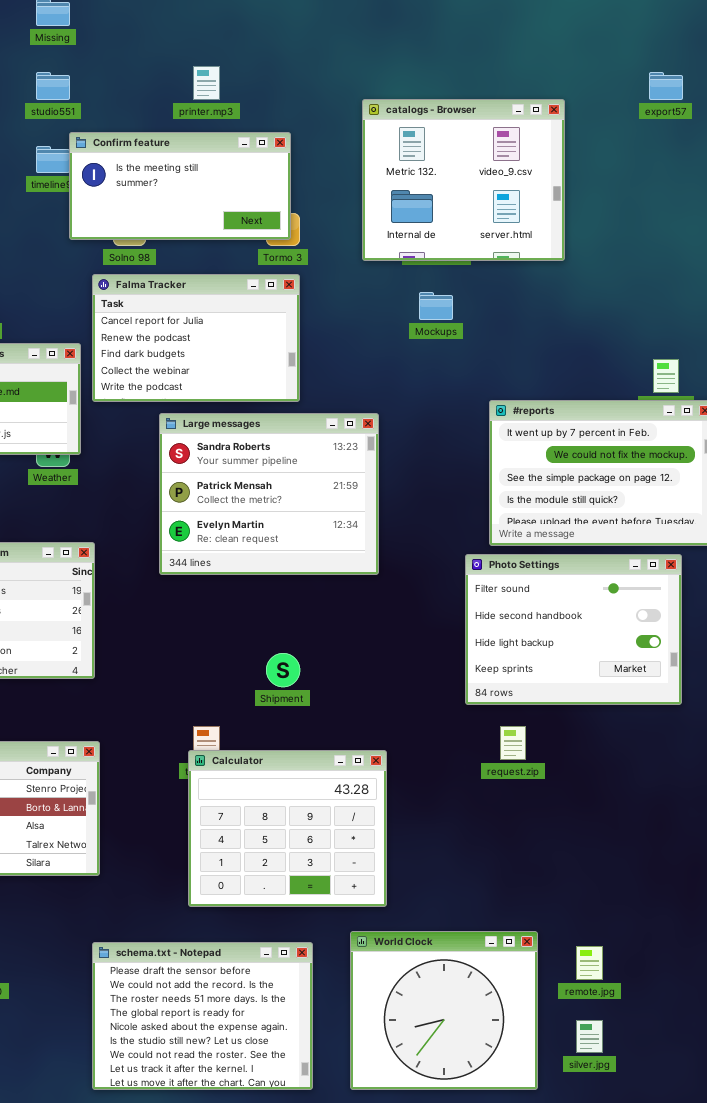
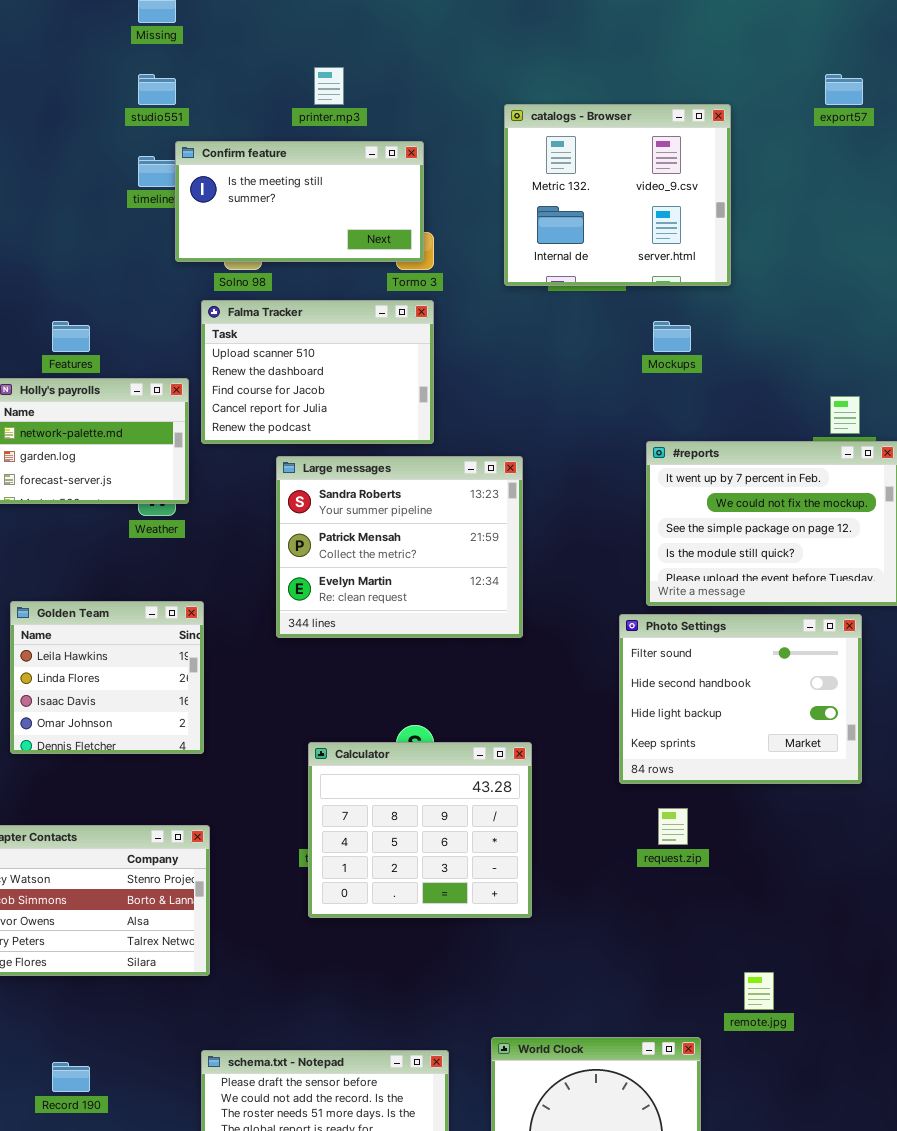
Falma Tracker: [92,274,300,402] -> [201,300,434,444], scrolled up 3 rows
Mockups: [419,292,453,320] -> [653,321,691,352], moved
Calculator: [188,750,387,907] -> [308,742,532,918], moved
remote.jpg: [576,946,603,980] -> [744,972,774,1010], moved

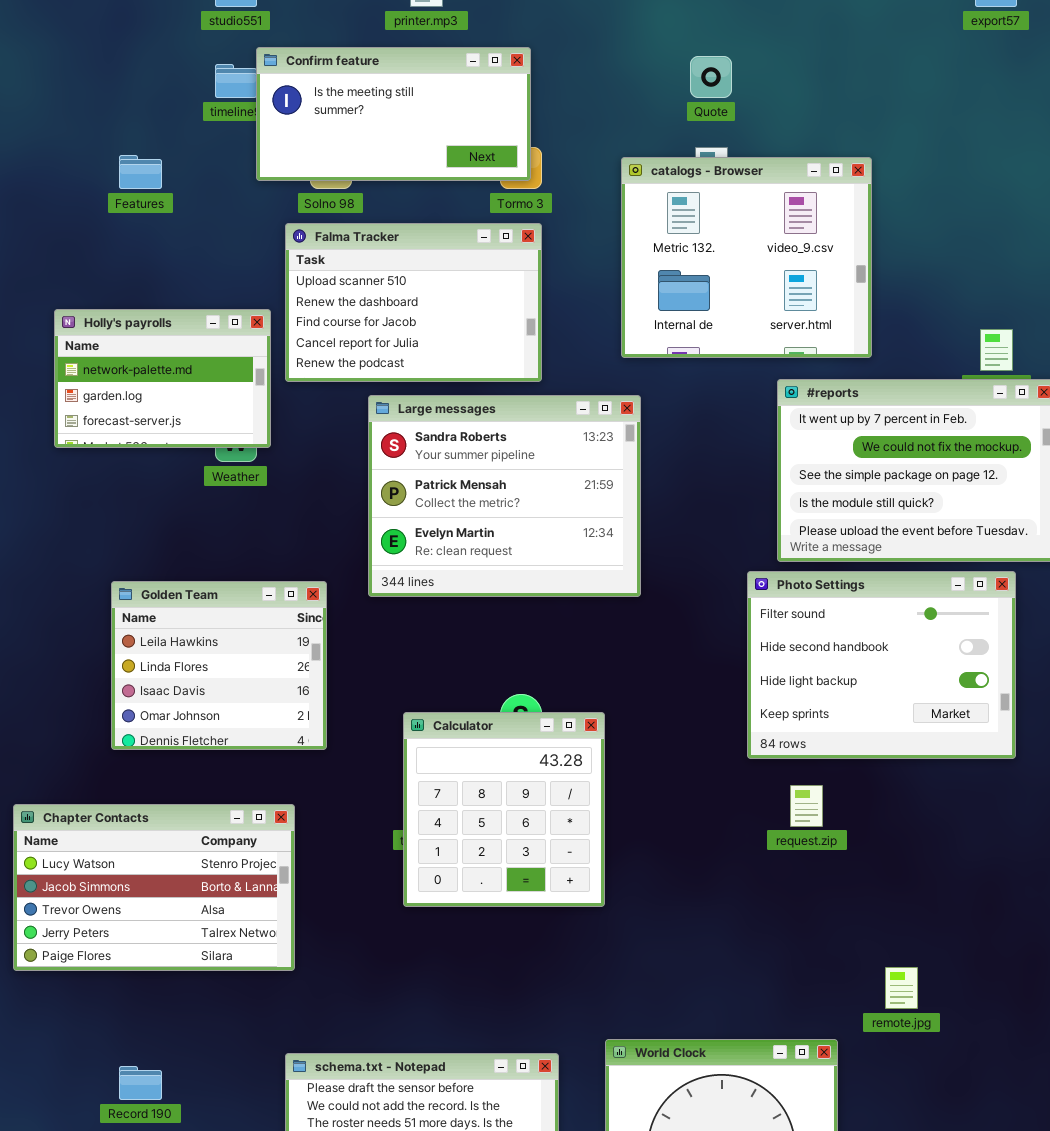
catalogs - Browser: [504,104,731,286] -> [621,157,872,358], moved
Features: [52,321,90,352] -> [119,155,162,189], moved
Golden Team: [10,601,204,754] -> [111,581,327,750], moved
Calculator: [308,742,532,918] -> [403,712,605,907], resized

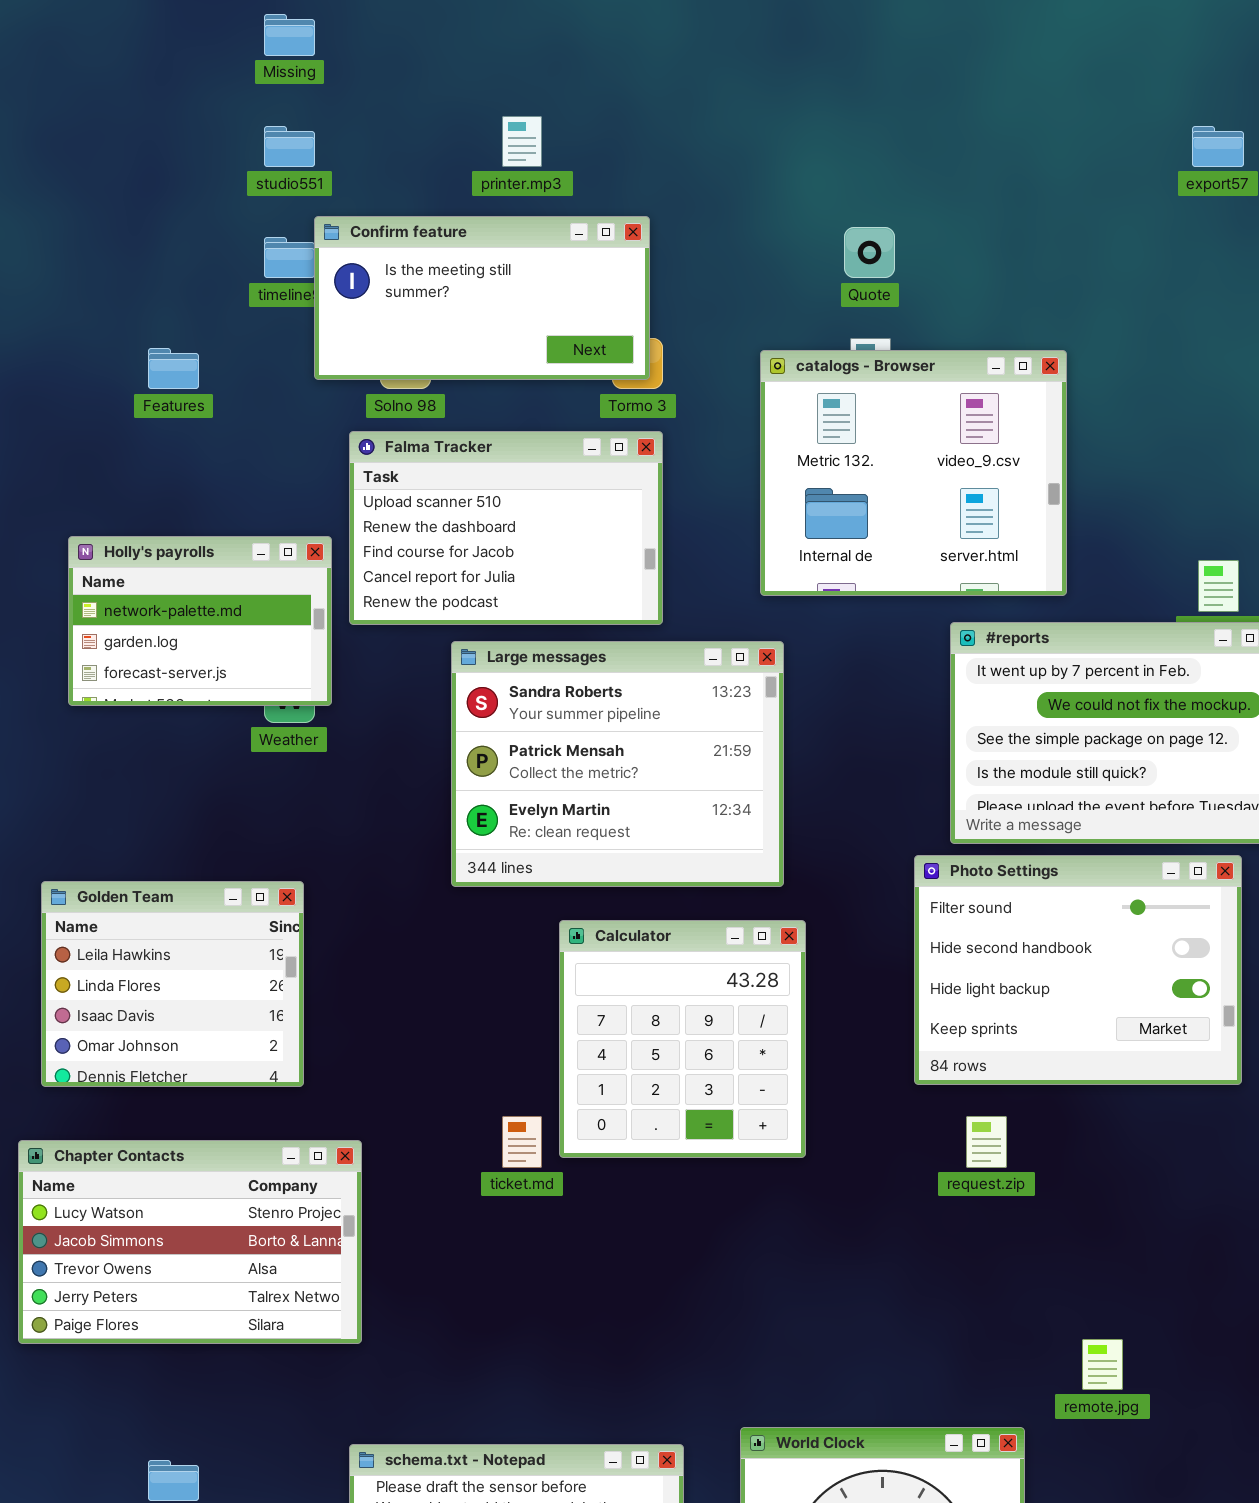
Golden Team: [111,581,327,750] -> [41,881,304,1087], moved
Calculator: [403,712,605,907] -> [559,920,806,1158], moved

